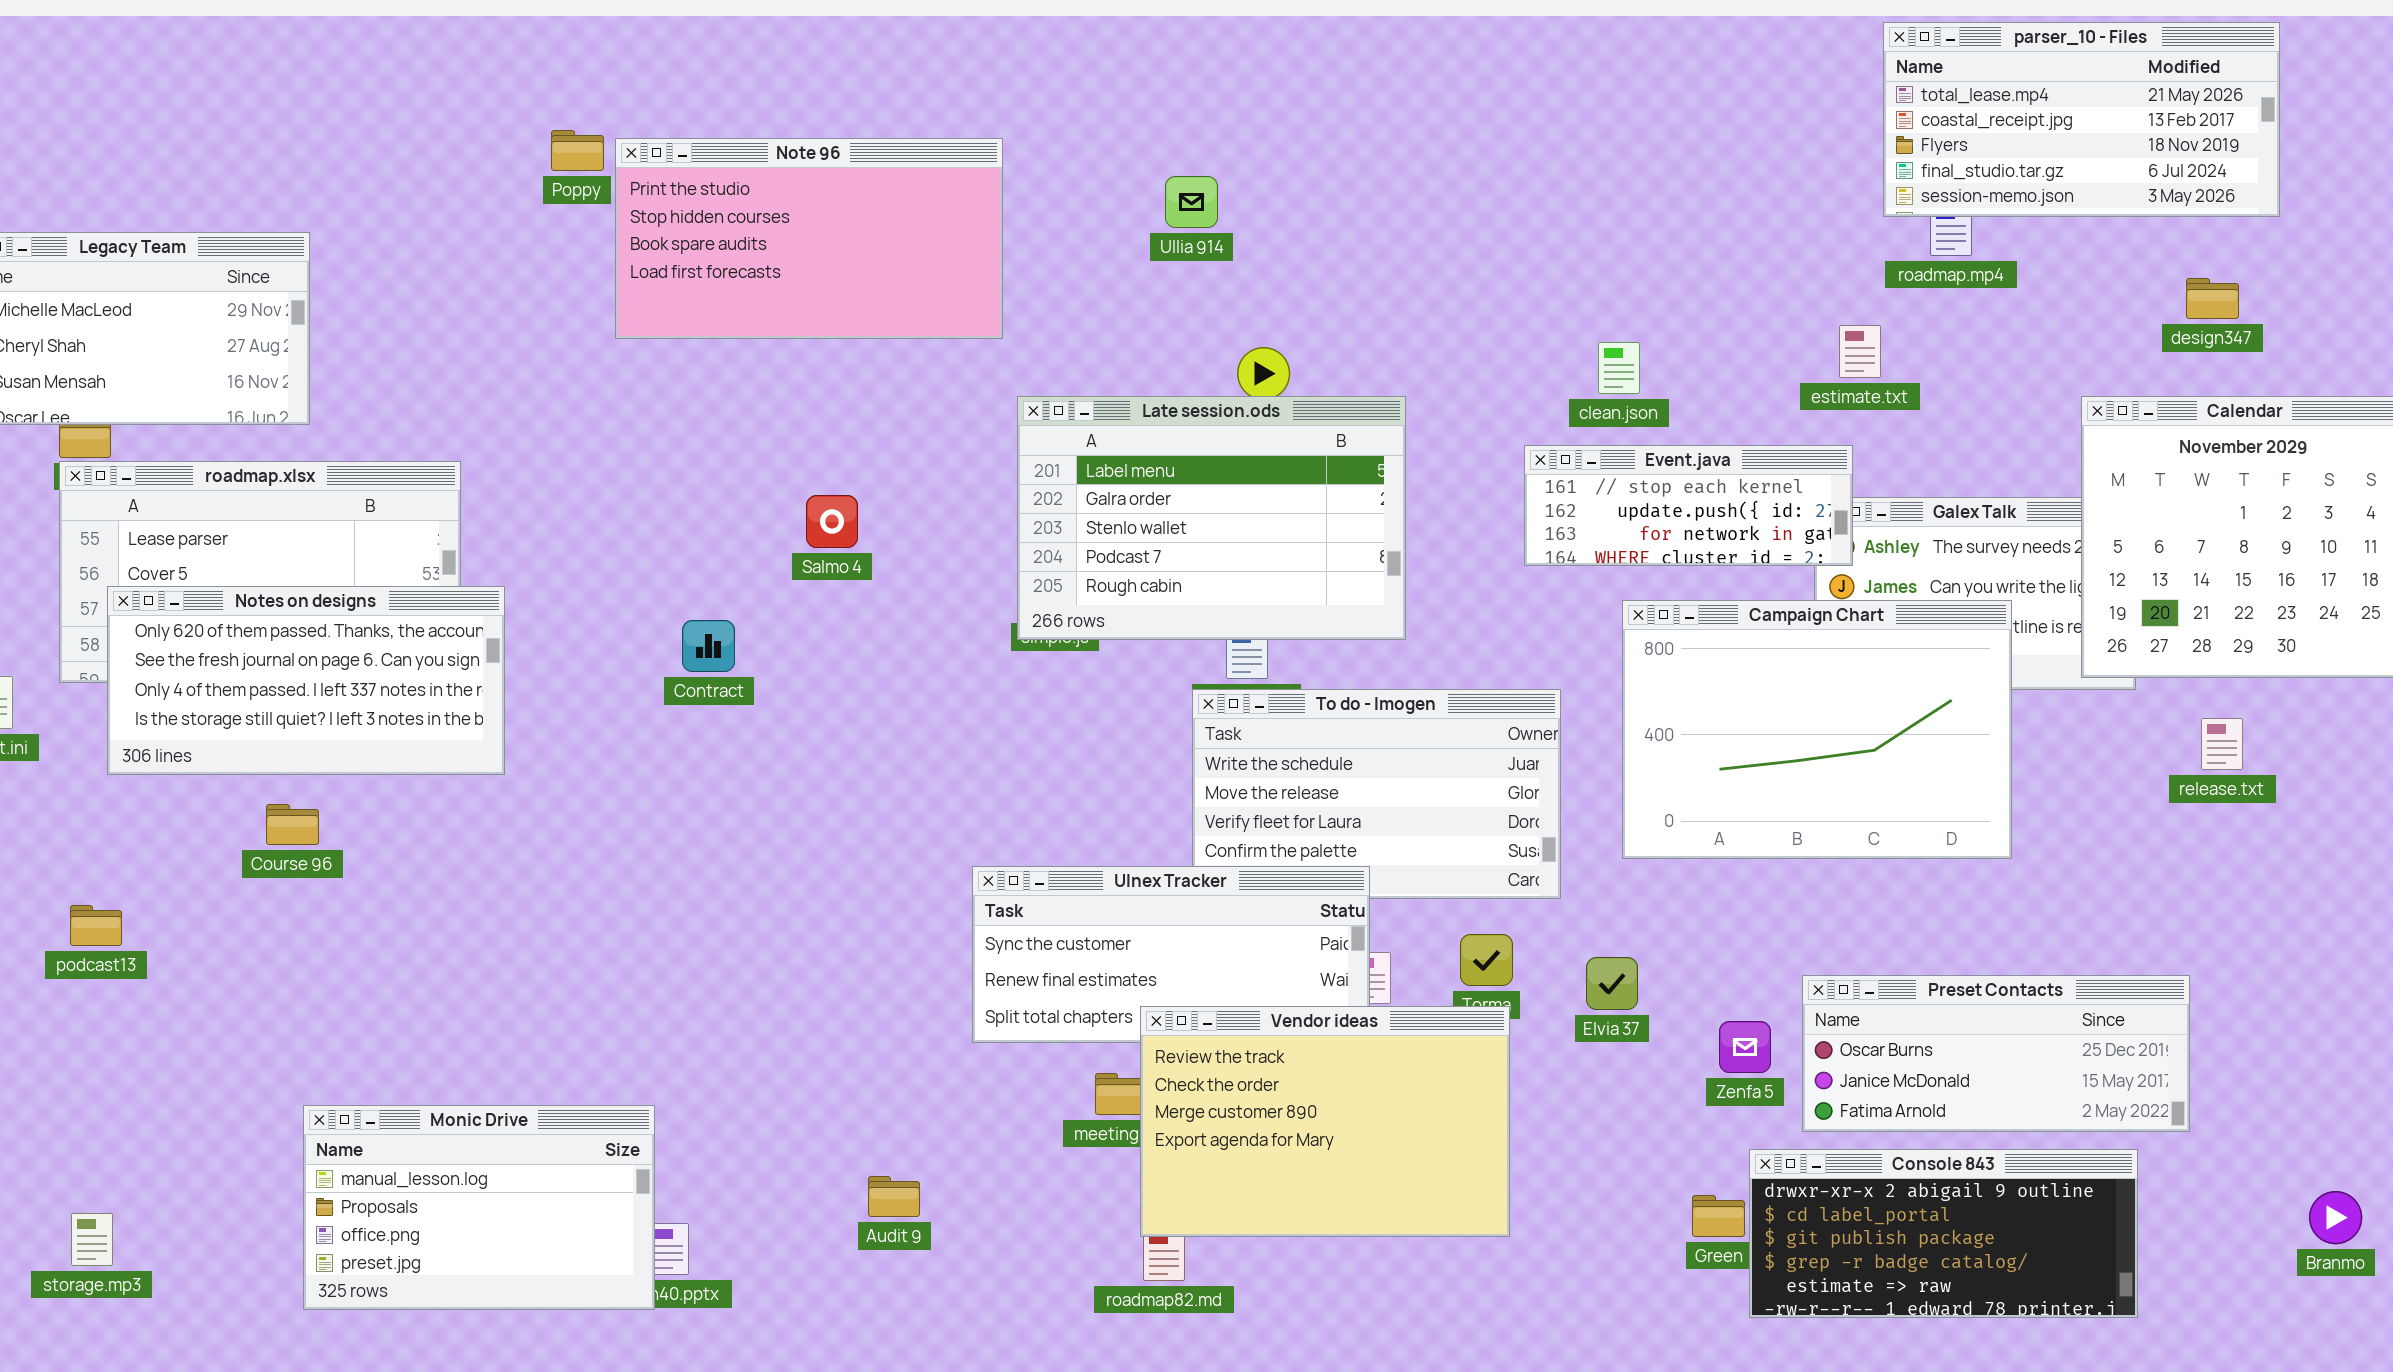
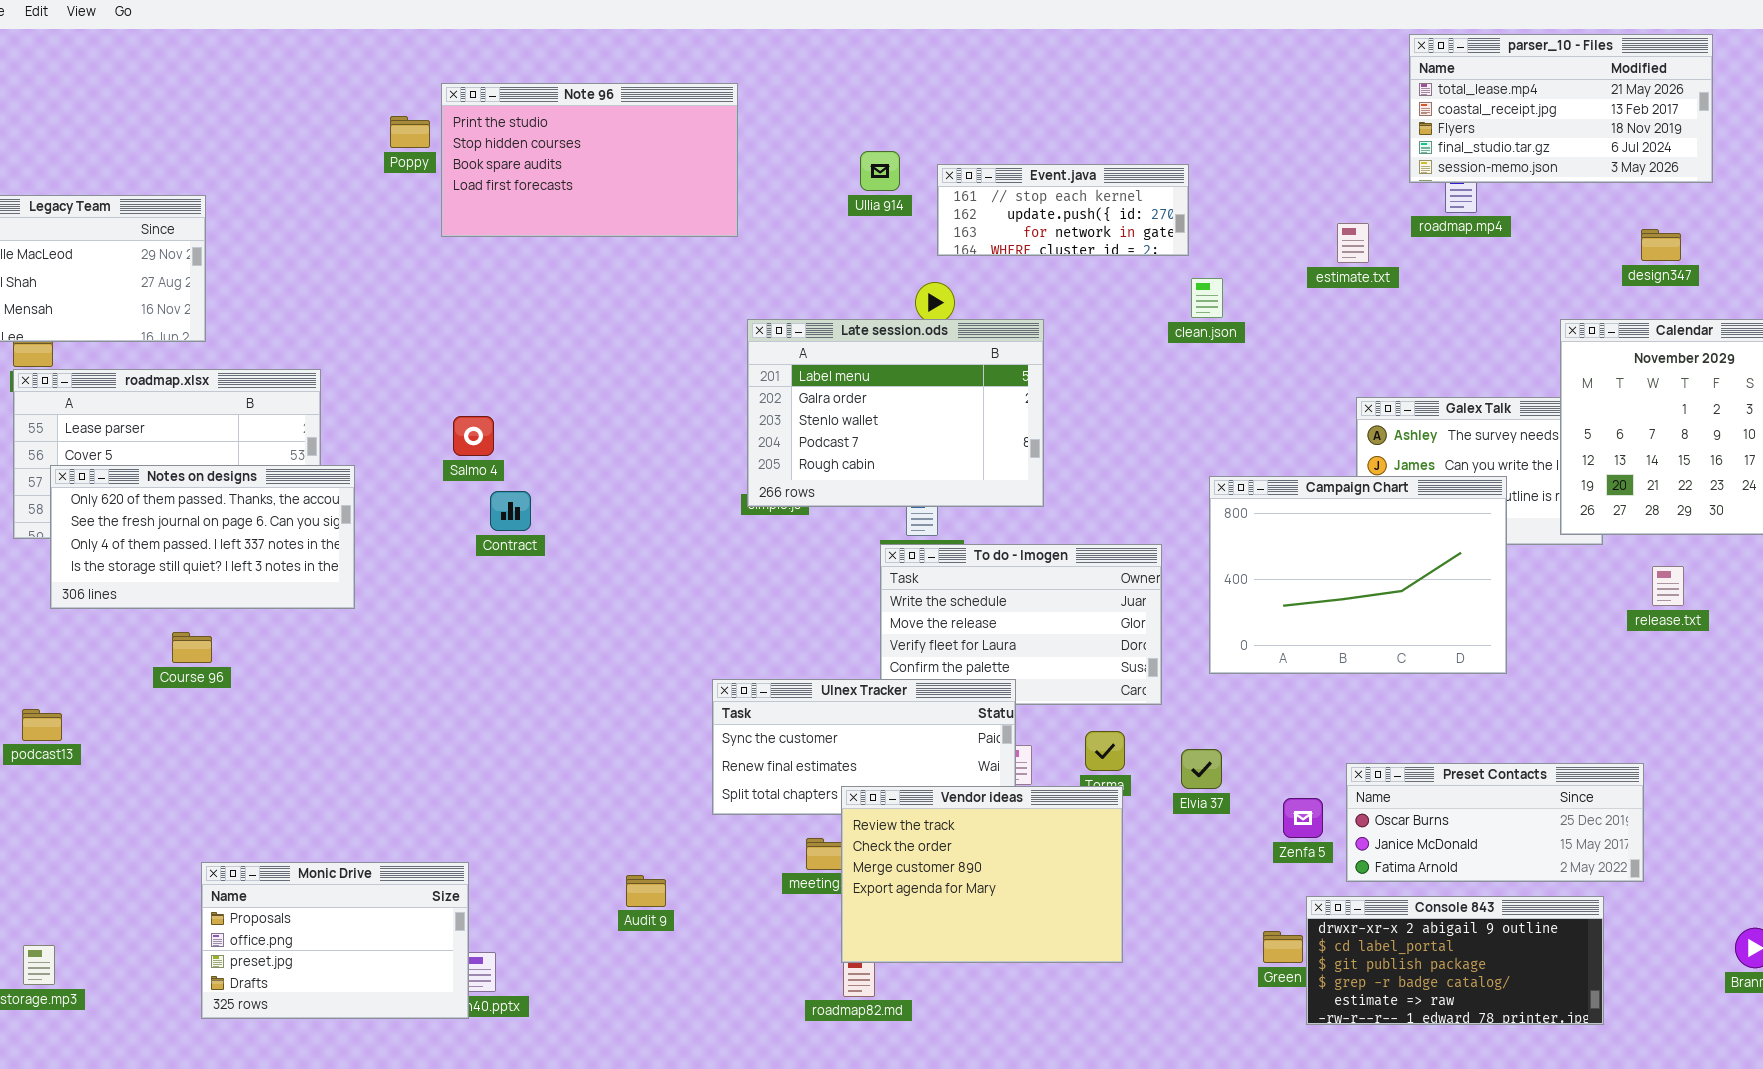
Note 96: [615,138,1003,339] -> [441,83,738,237], moved
estimate.txt: [1839,325,1881,378] -> [1337,223,1369,263], moved
Event.java: [1524,445,1853,566] -> [937,164,1189,256], moved
Salmo 4: [806,495,858,548] -> [453,416,494,456], moved
Monic Drive: [303,1105,655,1310] -> [201,862,469,1019], scrolled down 1 row
Audit 9: [868,1176,920,1217] -> [626,875,666,907], moved

